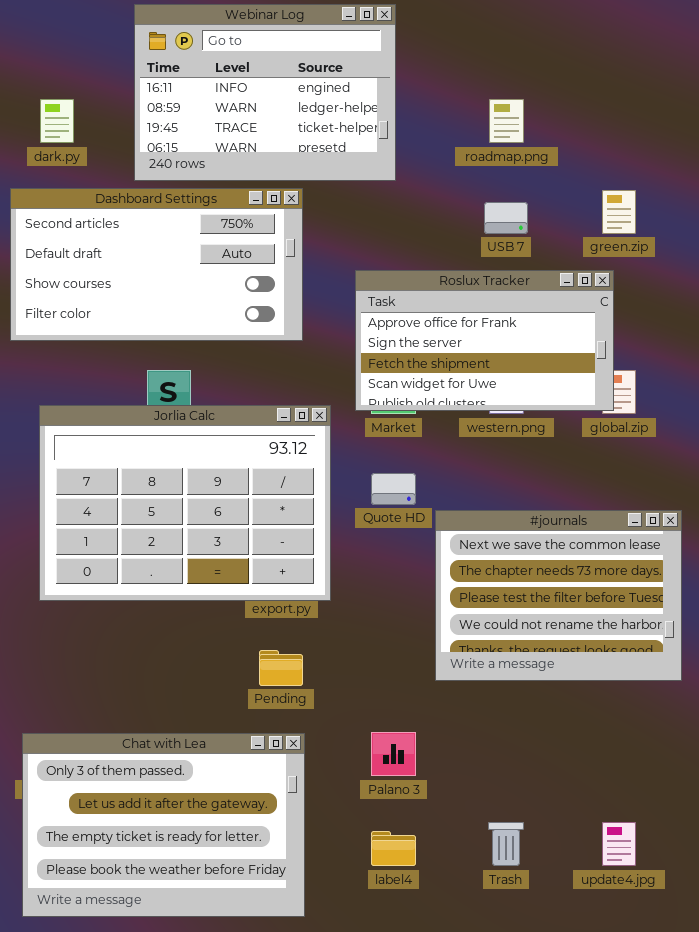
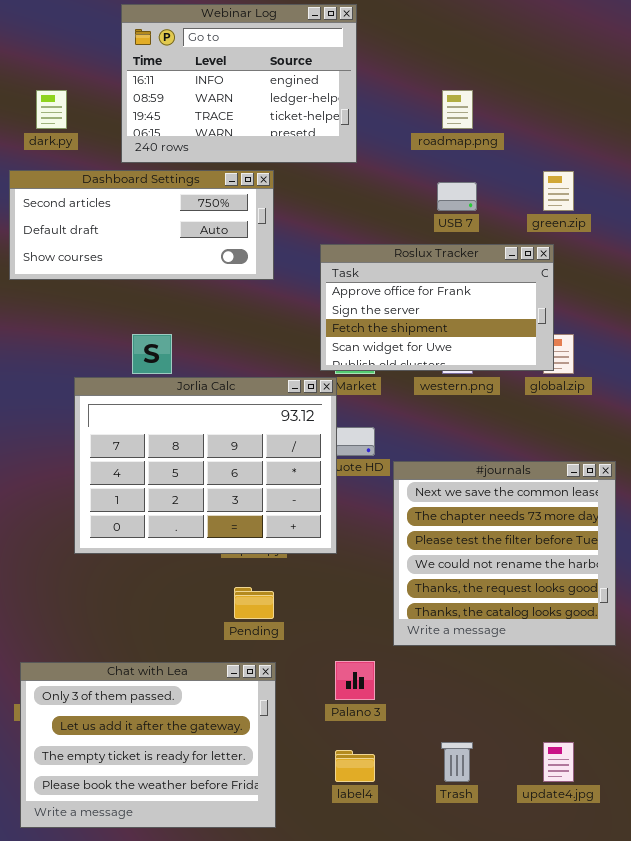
Dashboard Settings: [10,188,303,341] -> [9,170,274,280], resized
Jorlia Calc: [39,405,331,601] -> [74,377,337,554], moved
#journals: [435,510,682,681] -> [393,461,616,646], resized

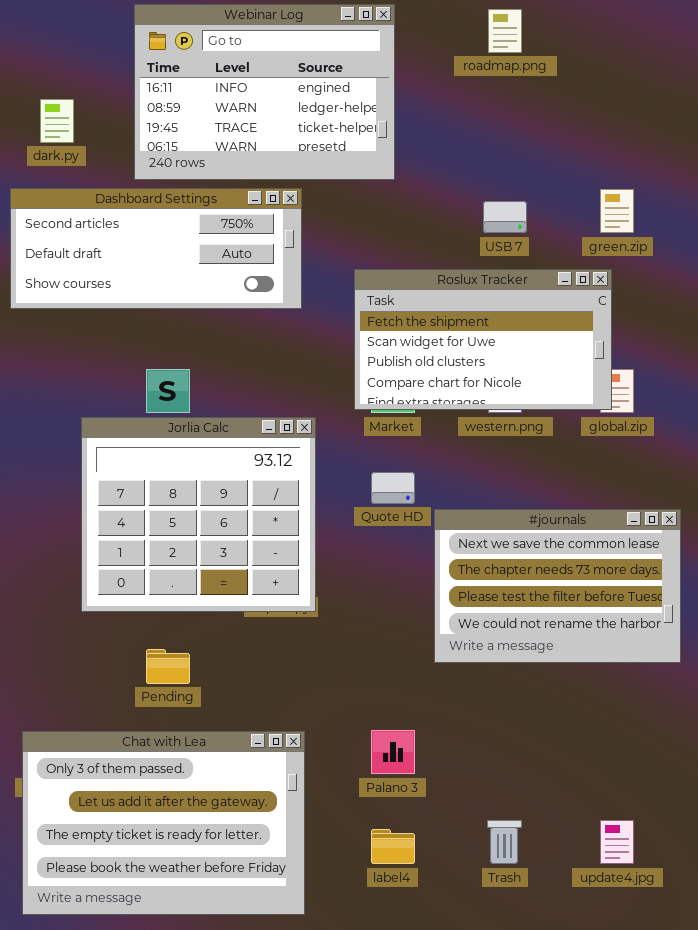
roadmap.png: [442,90,473,129] -> [488,9,522,53], moved
Roslux Tracker: [320,244,554,371] -> [354,269,612,410], scrolled down 2 rows
Jorlia Calc: [74,377,337,554] -> [81,417,316,612], resized
#journals: [393,461,616,646] -> [434,509,681,663], resized
Pending: [234,587,274,619] -> [146,649,190,684], moved

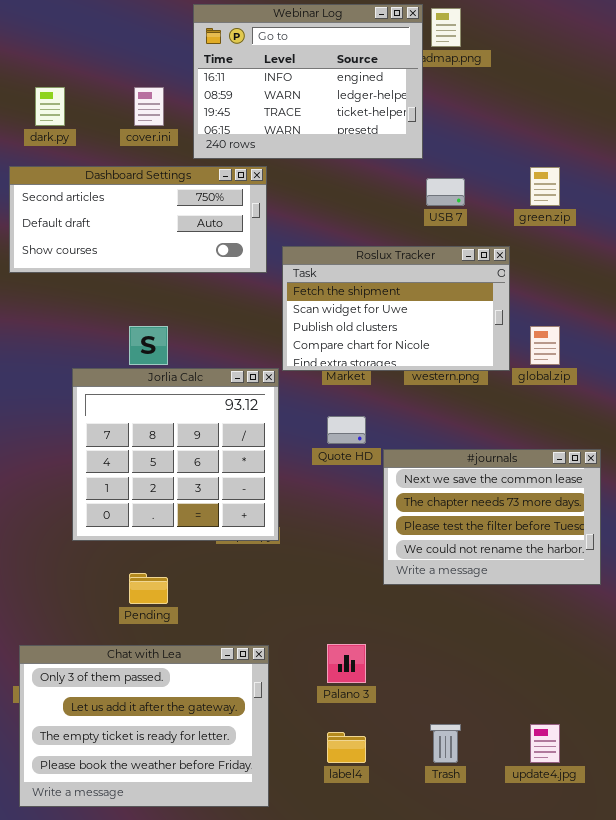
Webinar Log: [134,4,395,180] -> [193,4,423,159], moved
Roslux Tracker: [354,269,612,410] -> [282,246,510,371], moved

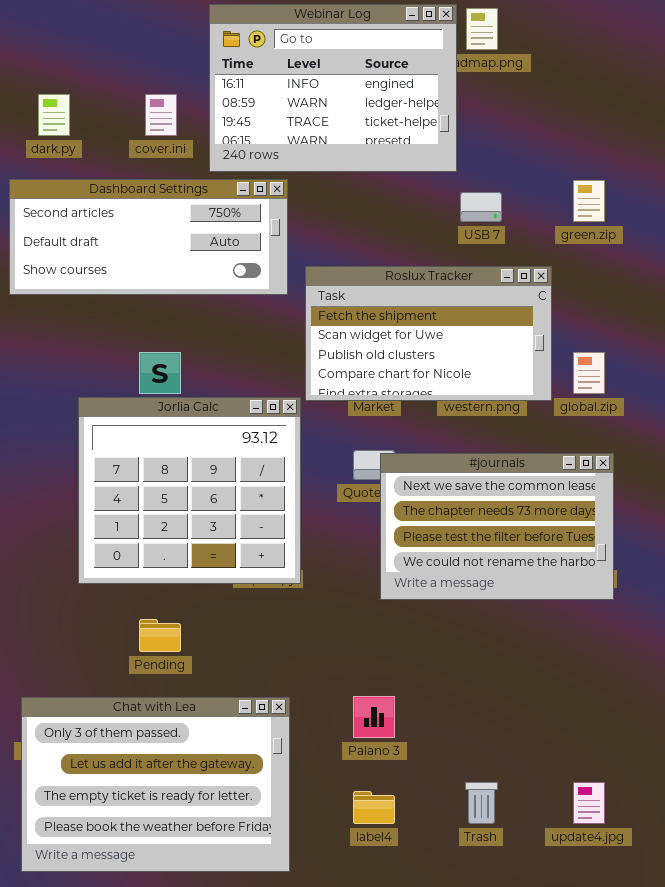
#journals: [383,449,601,585] -> [380,453,614,600], moved

